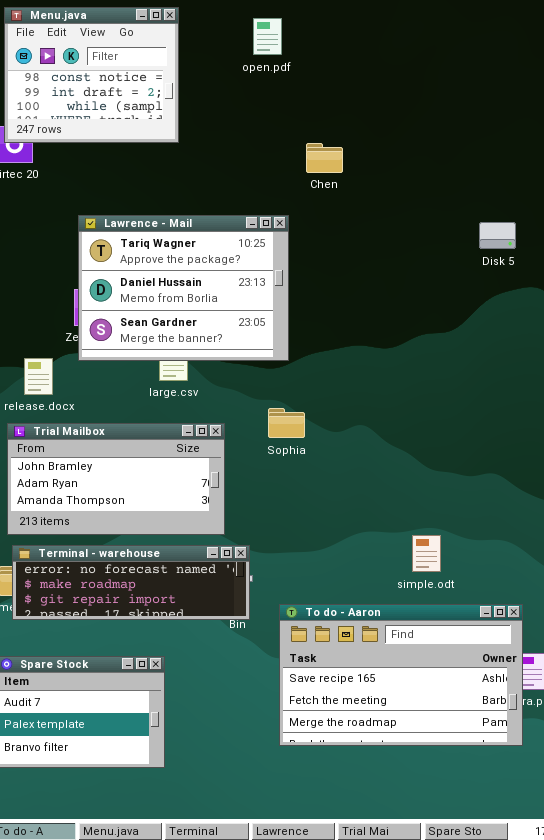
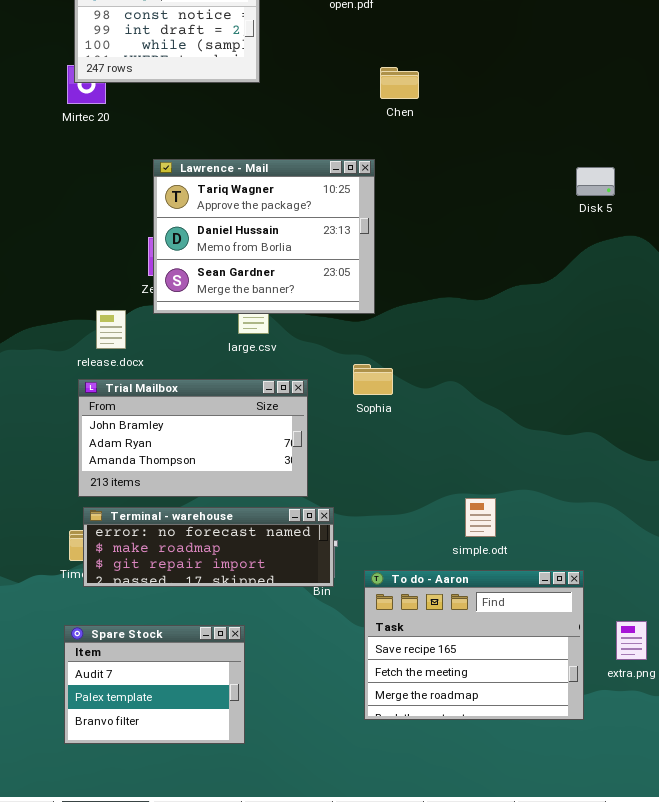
Chen: [306,143,343,173] -> [380,67,419,99], moved
simple.odt: [412,535,441,572] -> [465,498,496,537], moved
To do - Aaron: [279,604,523,746] -> [364,570,584,720], resized

